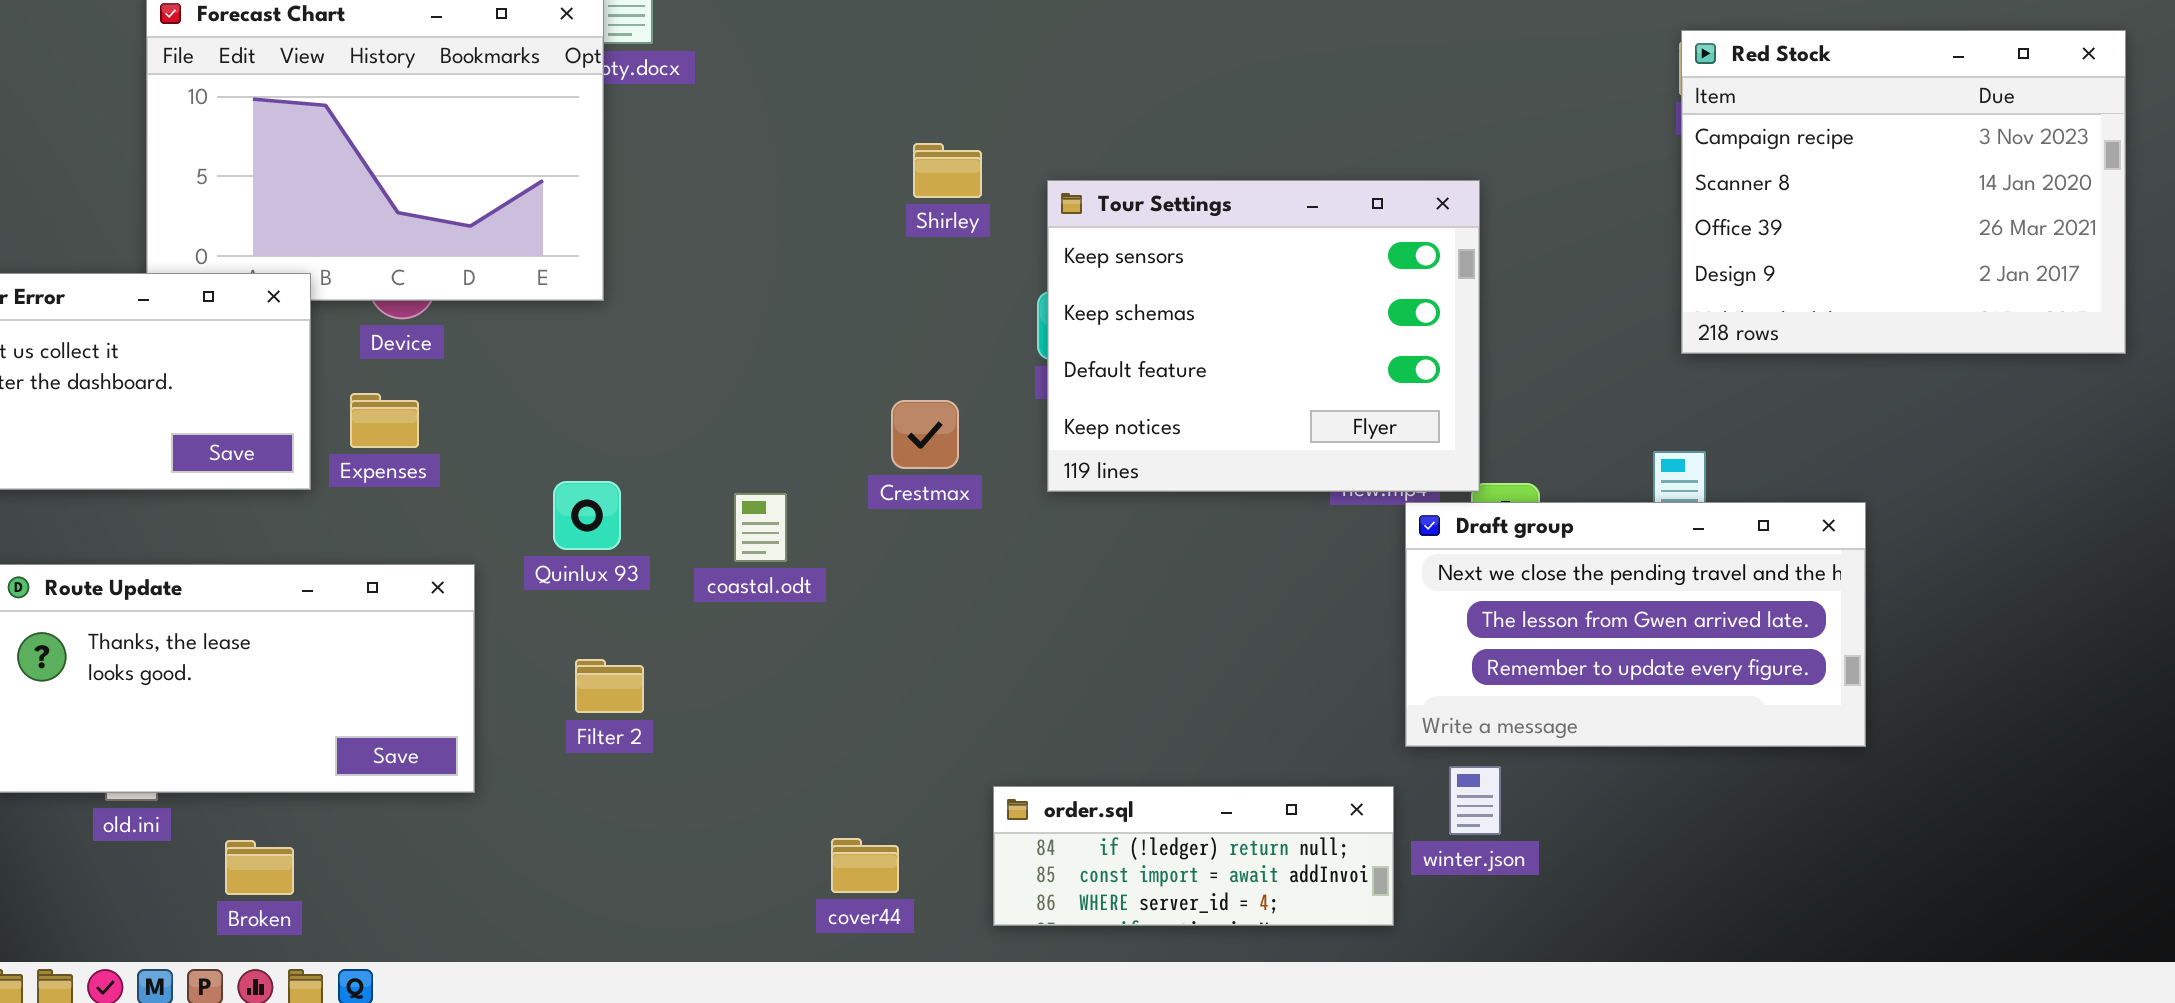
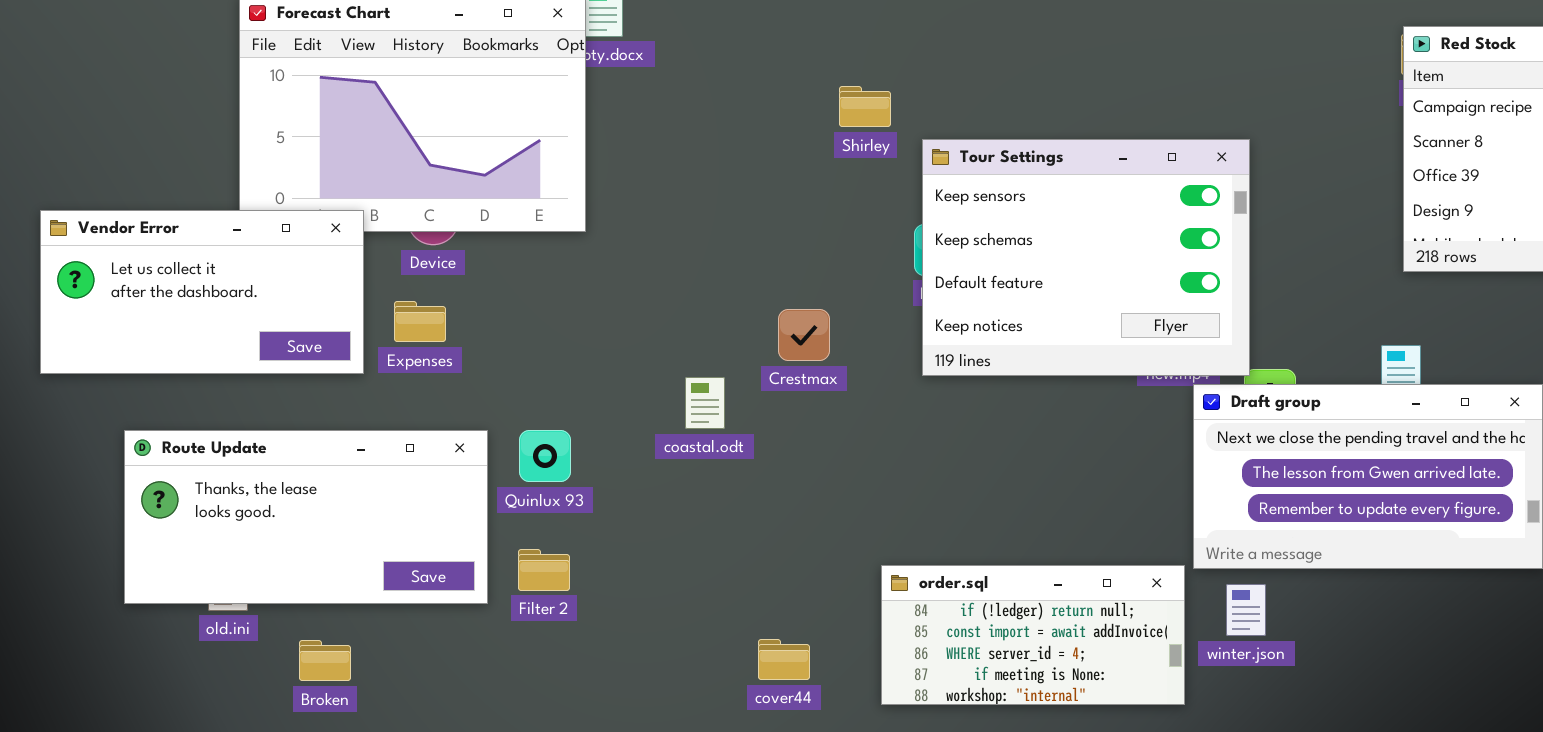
Shirley: [913,143,982,198] -> [839,86,891,127], moved
Crestmax: [891,400,959,469] -> [778,309,830,361], moved
Quinlux 93: [553,481,621,550] -> [519,430,571,482], moved
Filter 2: [575,659,644,713] -> [518,549,570,591], moved
order.sql: [993,786,1394,926] -> [881,565,1185,705], resized

